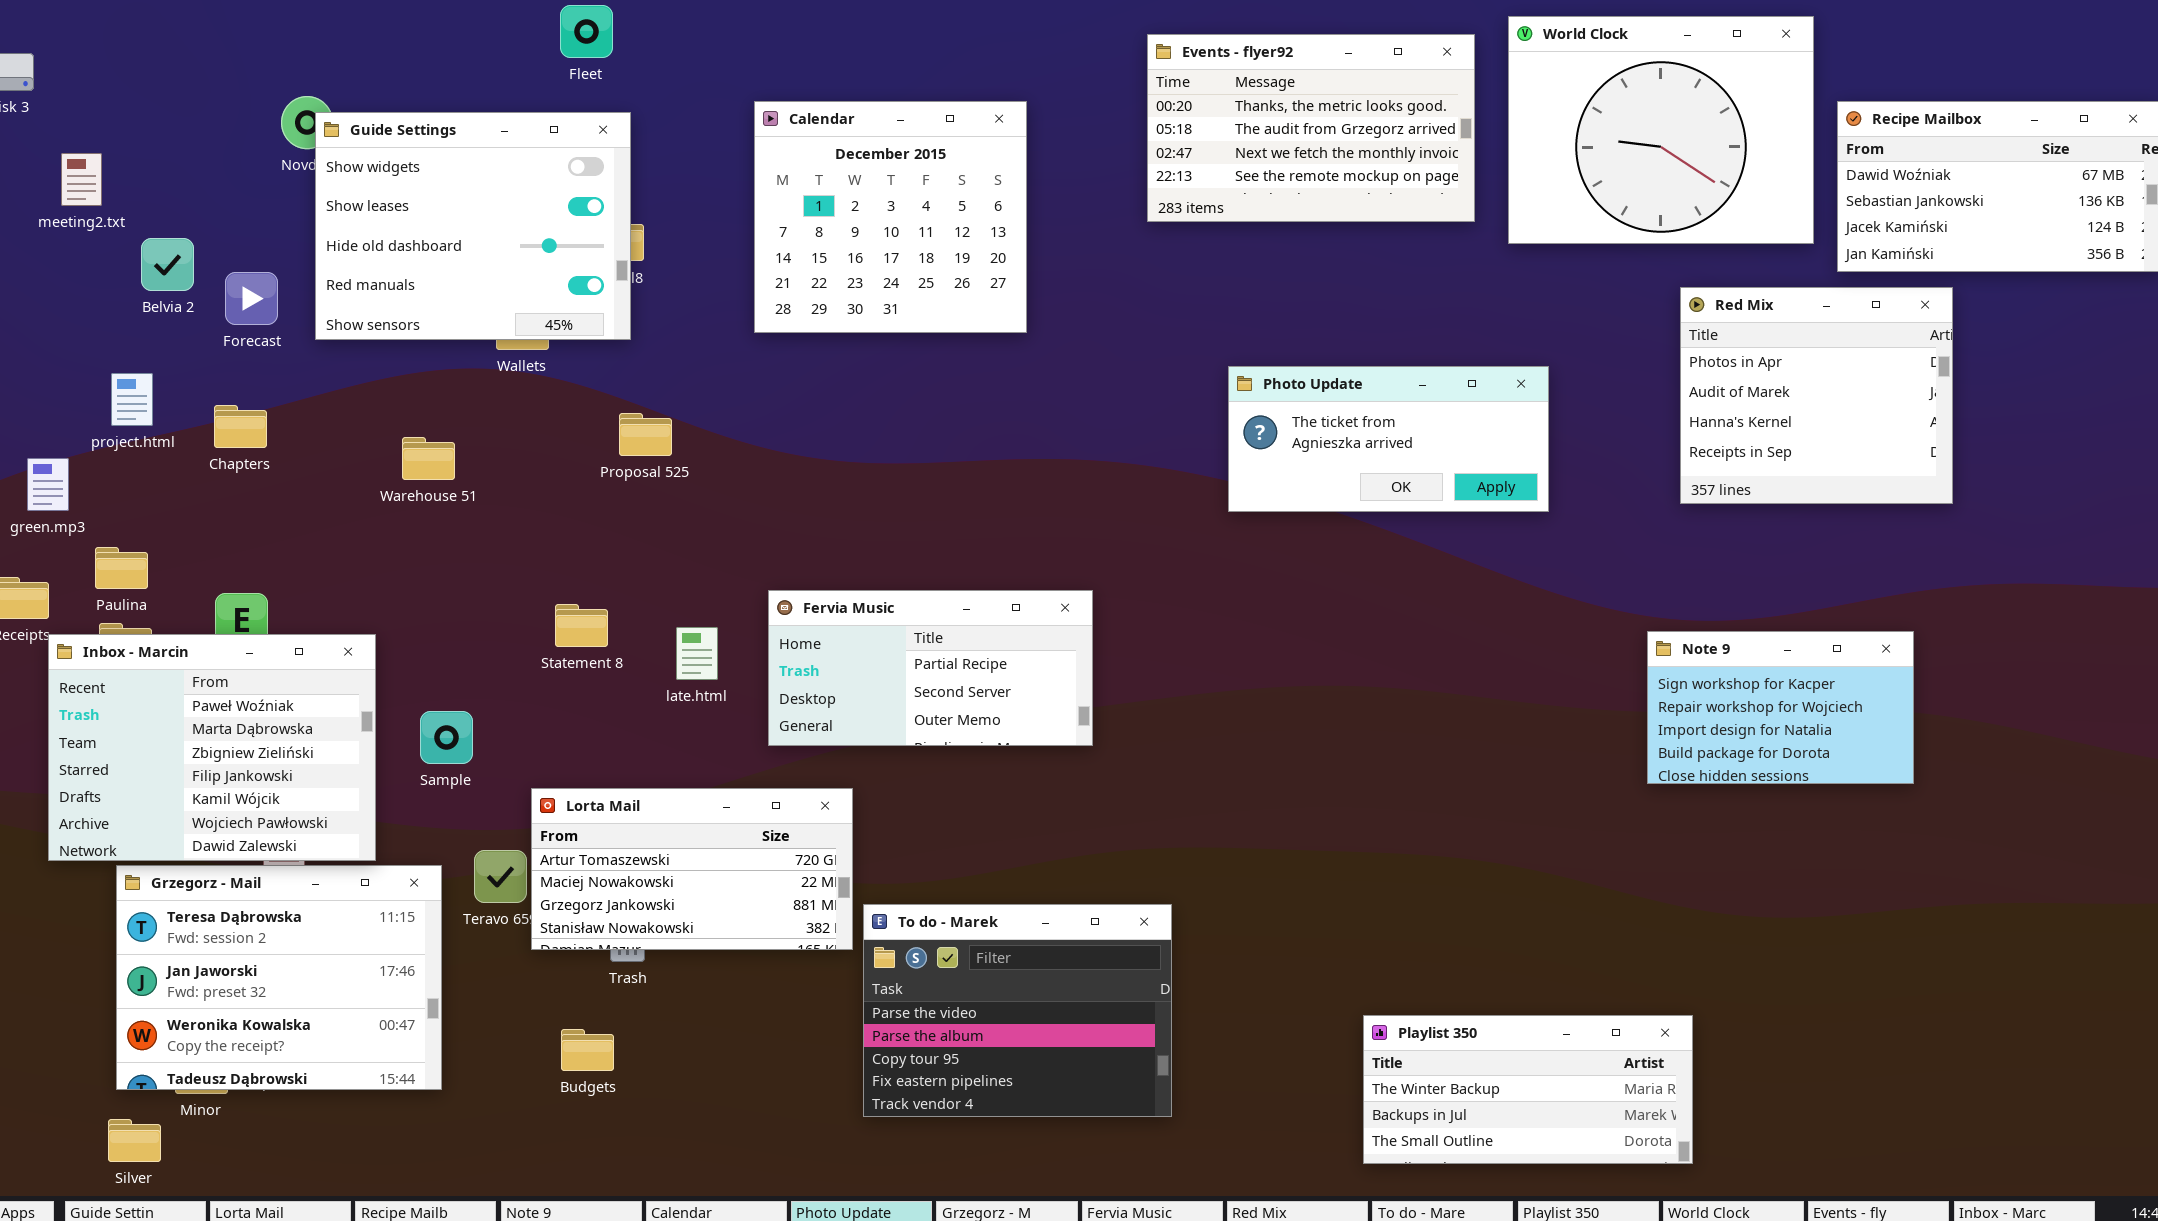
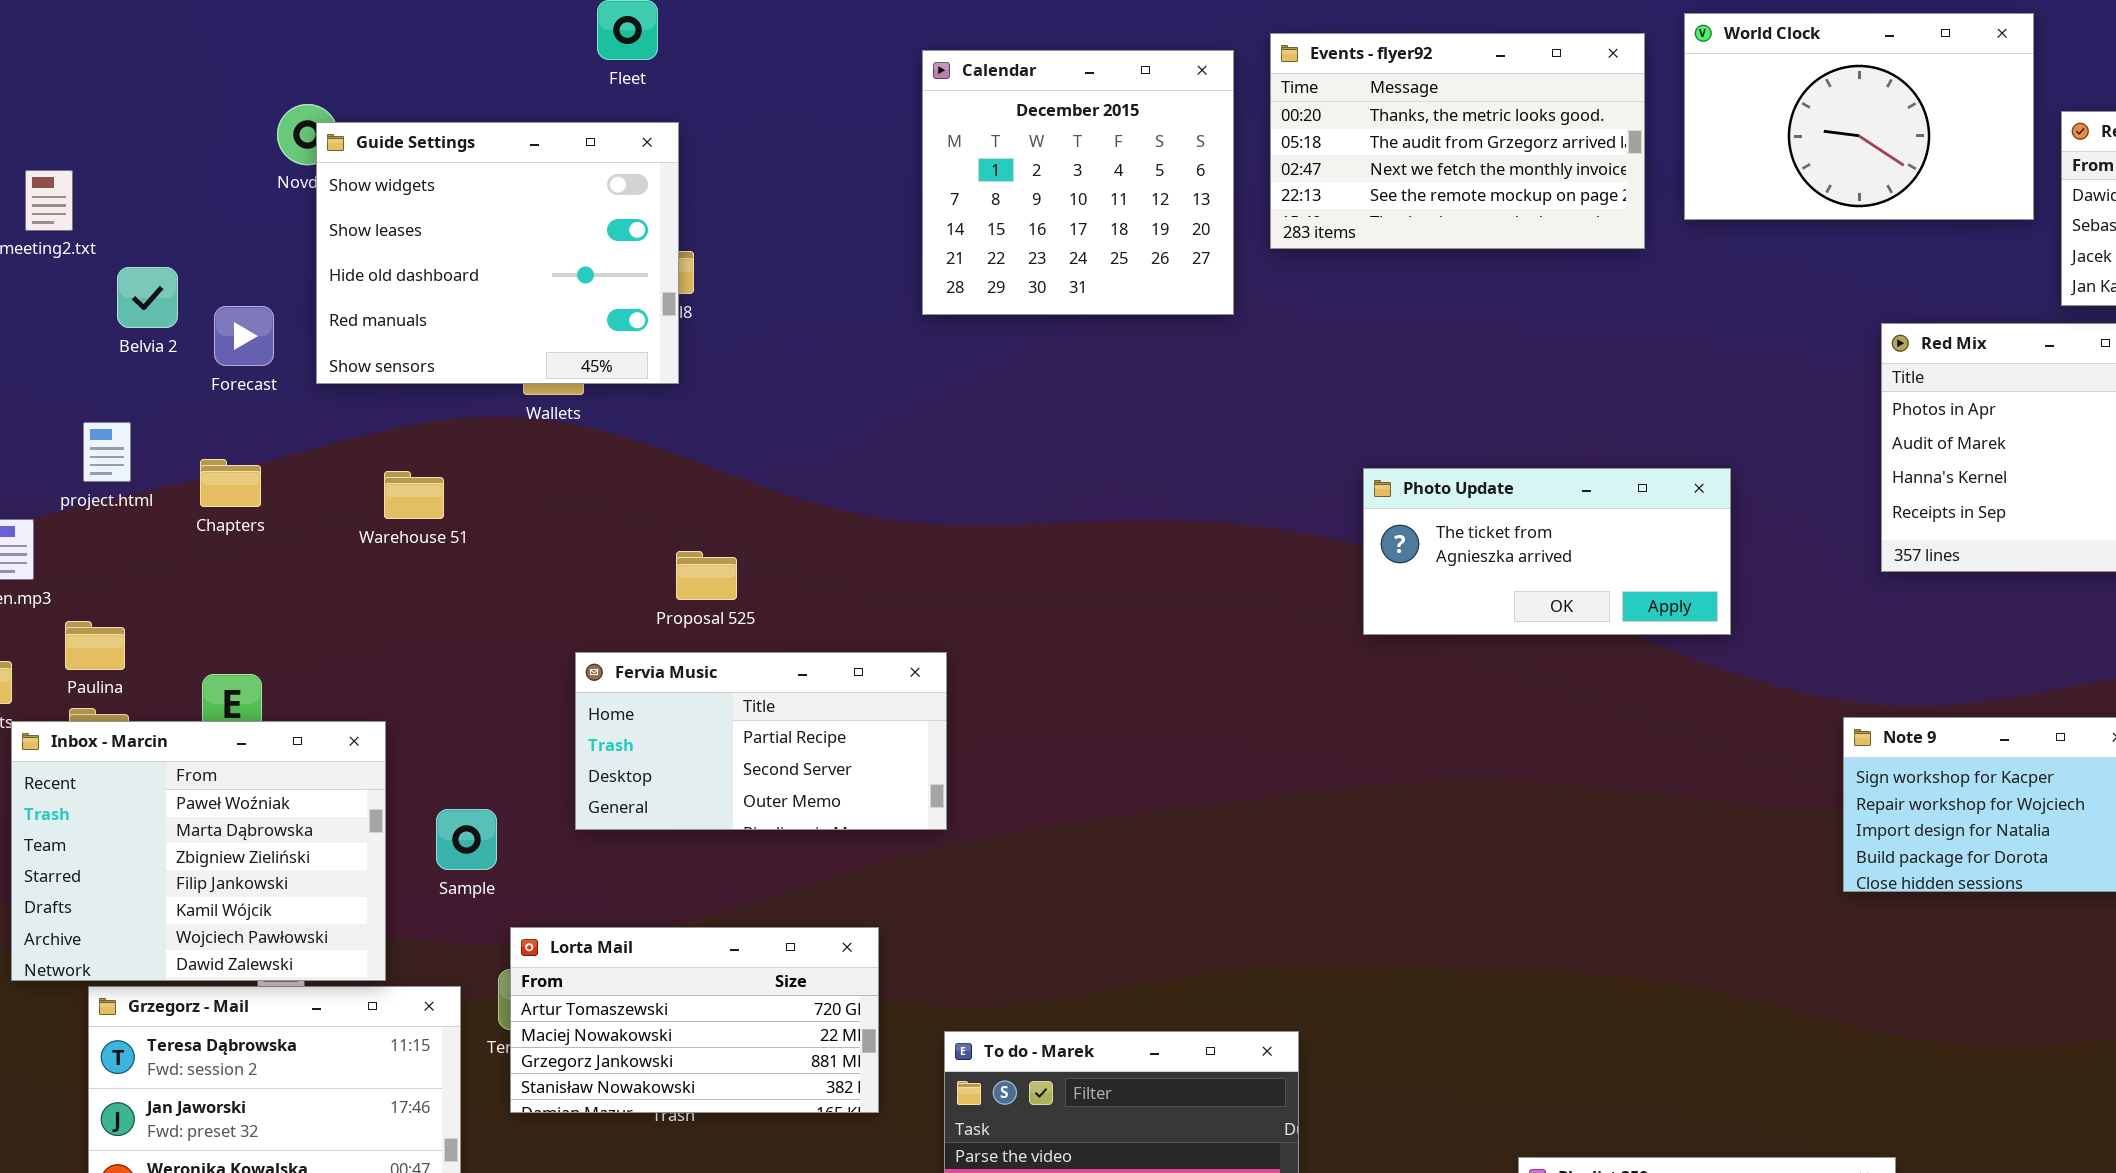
World Clock: [1508,16,1814,244] -> [1684,13,2034,220], resized
Calendar: [754,101,1027,333] -> [922,50,1234,315], moved
Photo Update: [1228,366,1549,512] -> [1363,468,1731,635], moved
Proposal 525: [619,413,672,456] -> [676,551,737,600], moved
Warehouse 51: [402,437,455,480] -> [384,471,444,519], moved
Fervia Music: [768,590,1093,746] -> [575,652,947,830], moved
Lorta Mail: [531,788,853,950] -> [510,927,879,1113], moved

